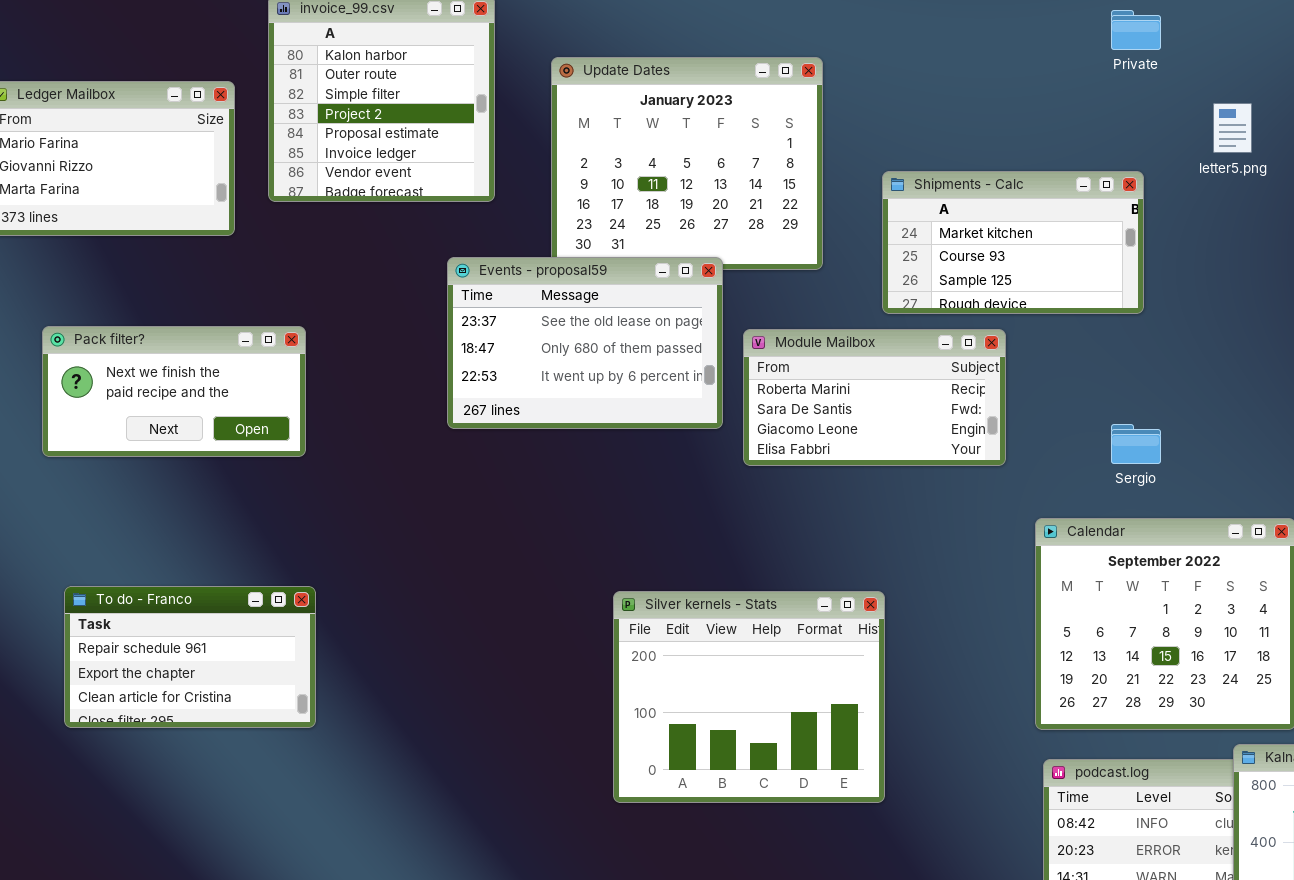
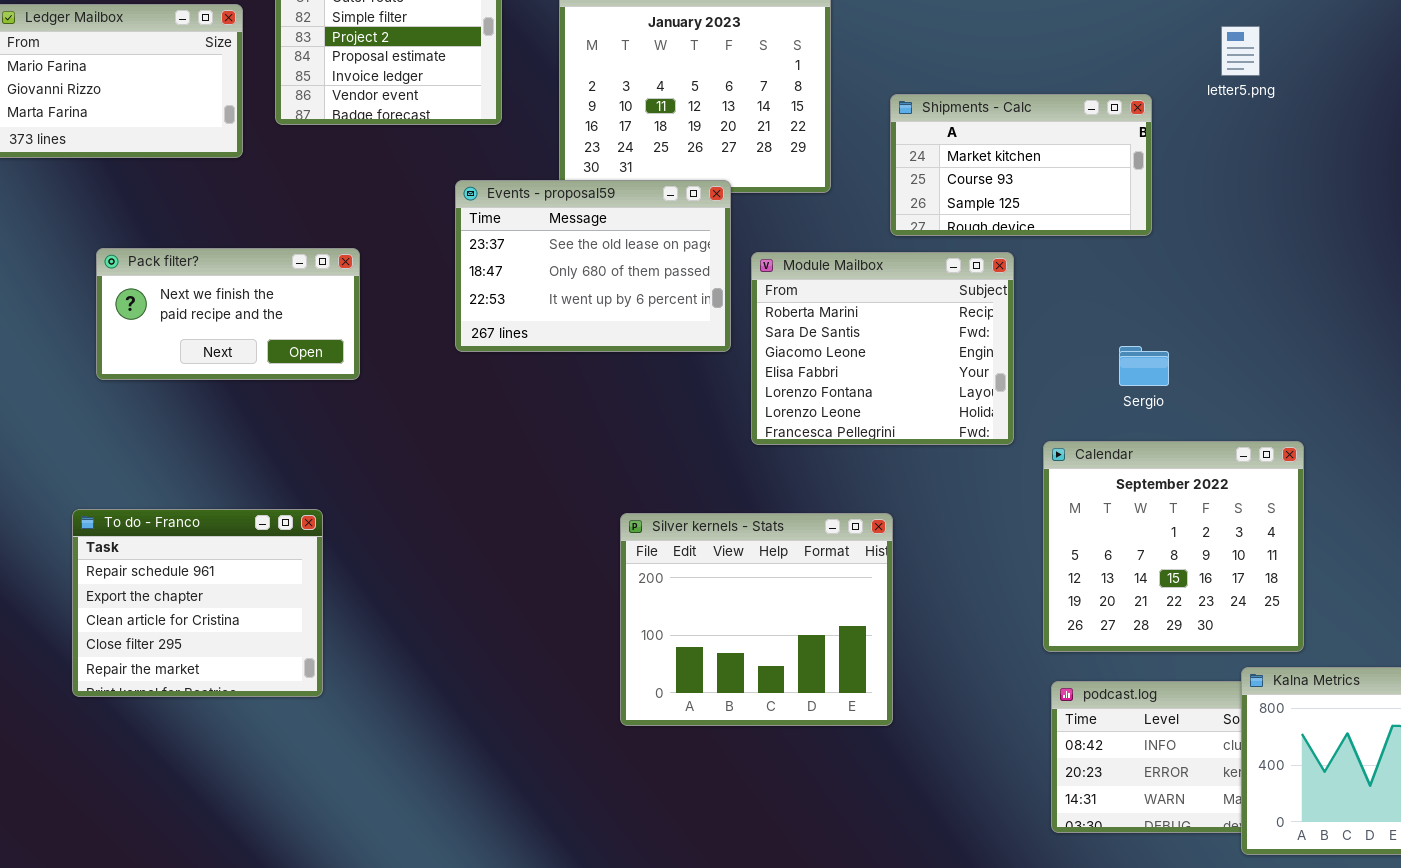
Pack filter?: [42,326,306,457] -> [96,248,360,380], moved
Module Mailbox: [743,329,1006,466] -> [751,252,1014,445], resized
To do - Franco: [64,586,316,728] -> [72,509,323,697], resized

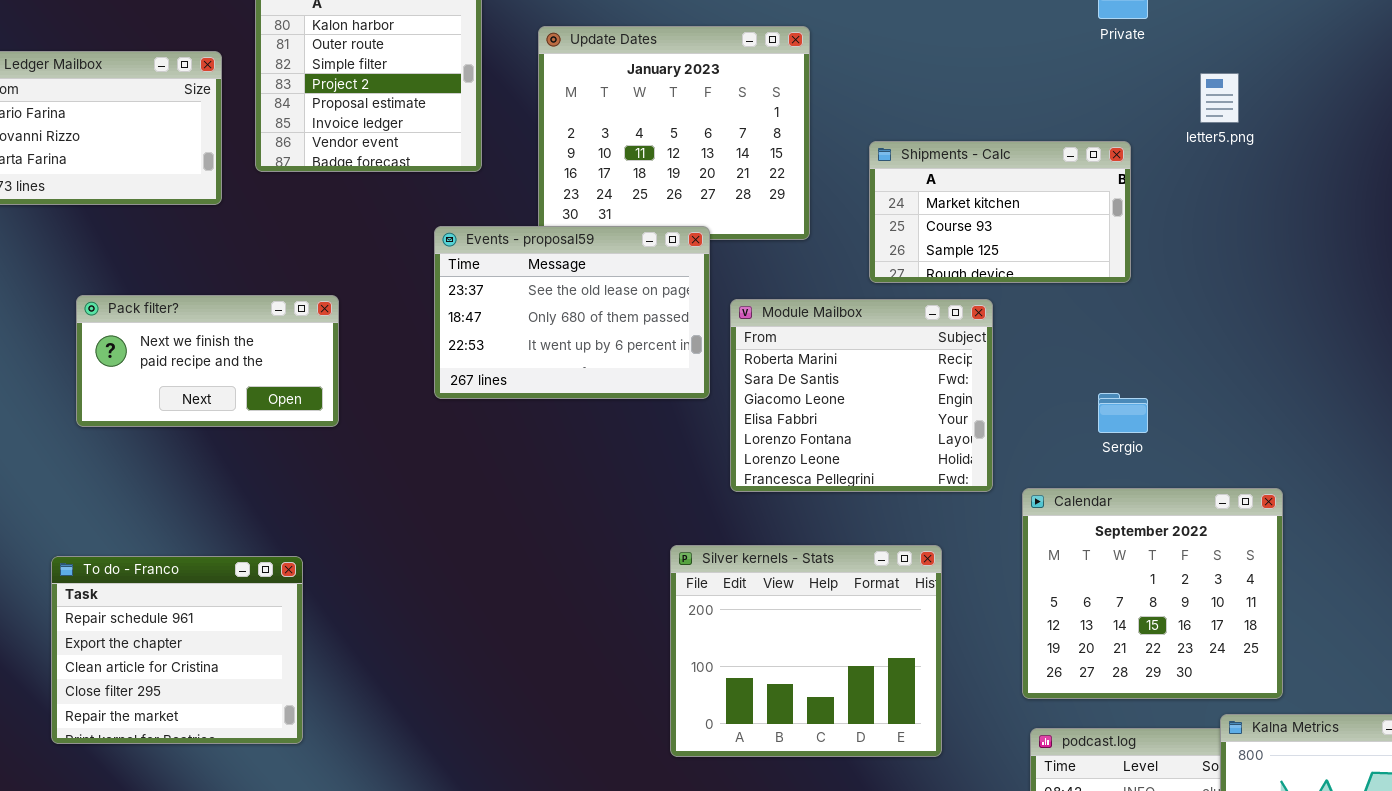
Silver kernels - Stats: [620,513,893,726] -> [670,545,942,757], moved

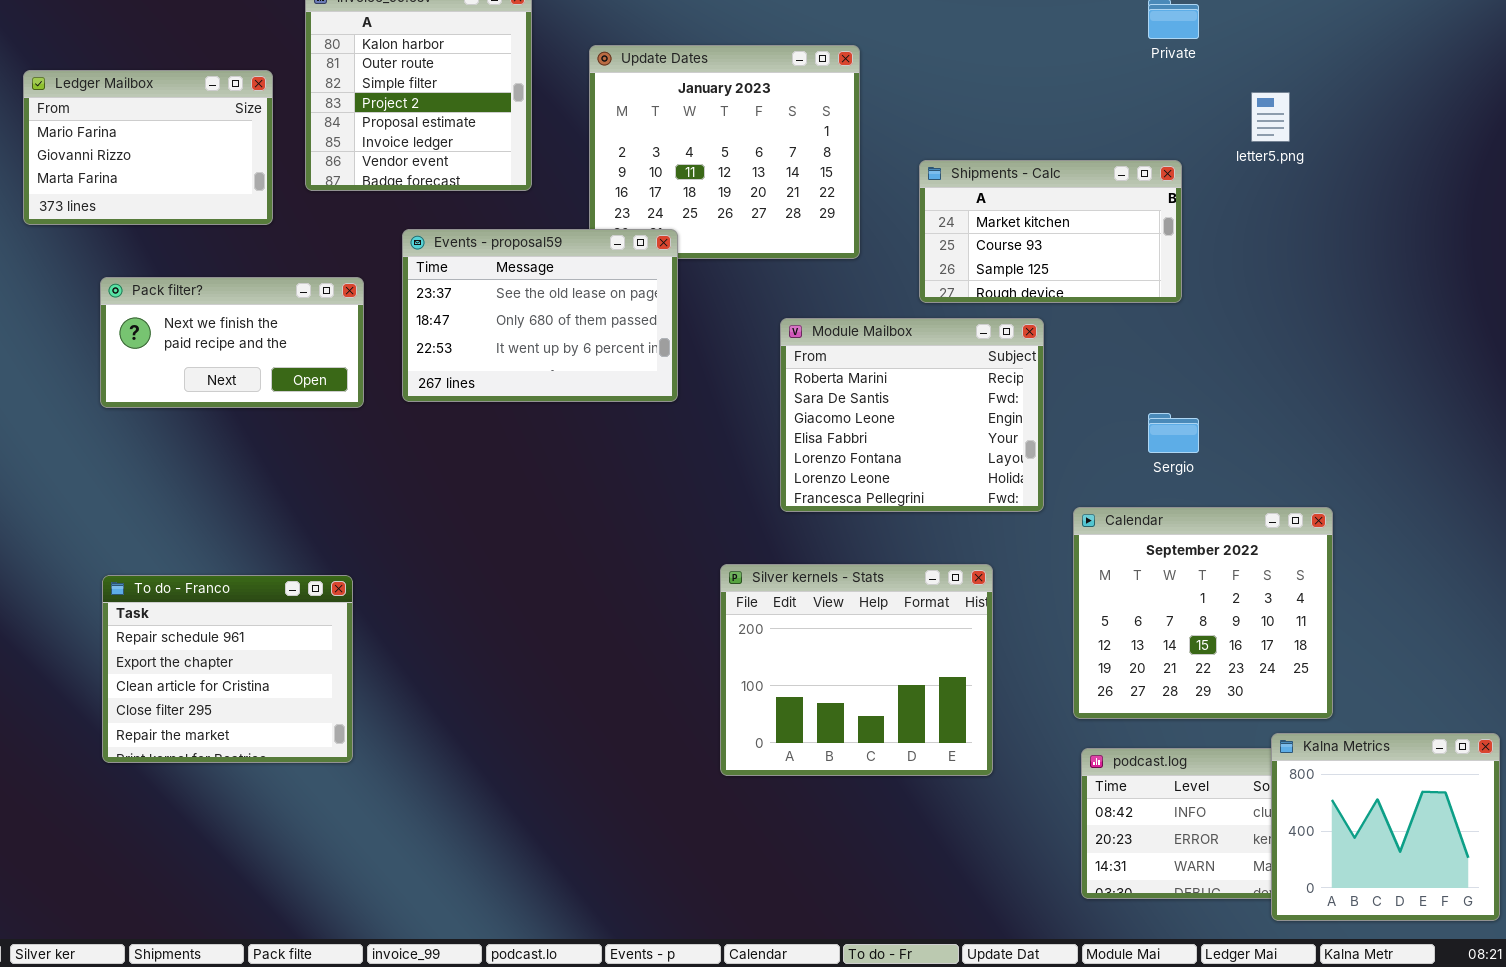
Events - proposal59: [434,226,710,399] -> [402,229,678,402], moved
Pack filter?: [76,295,339,427] -> [100,277,364,408], moved

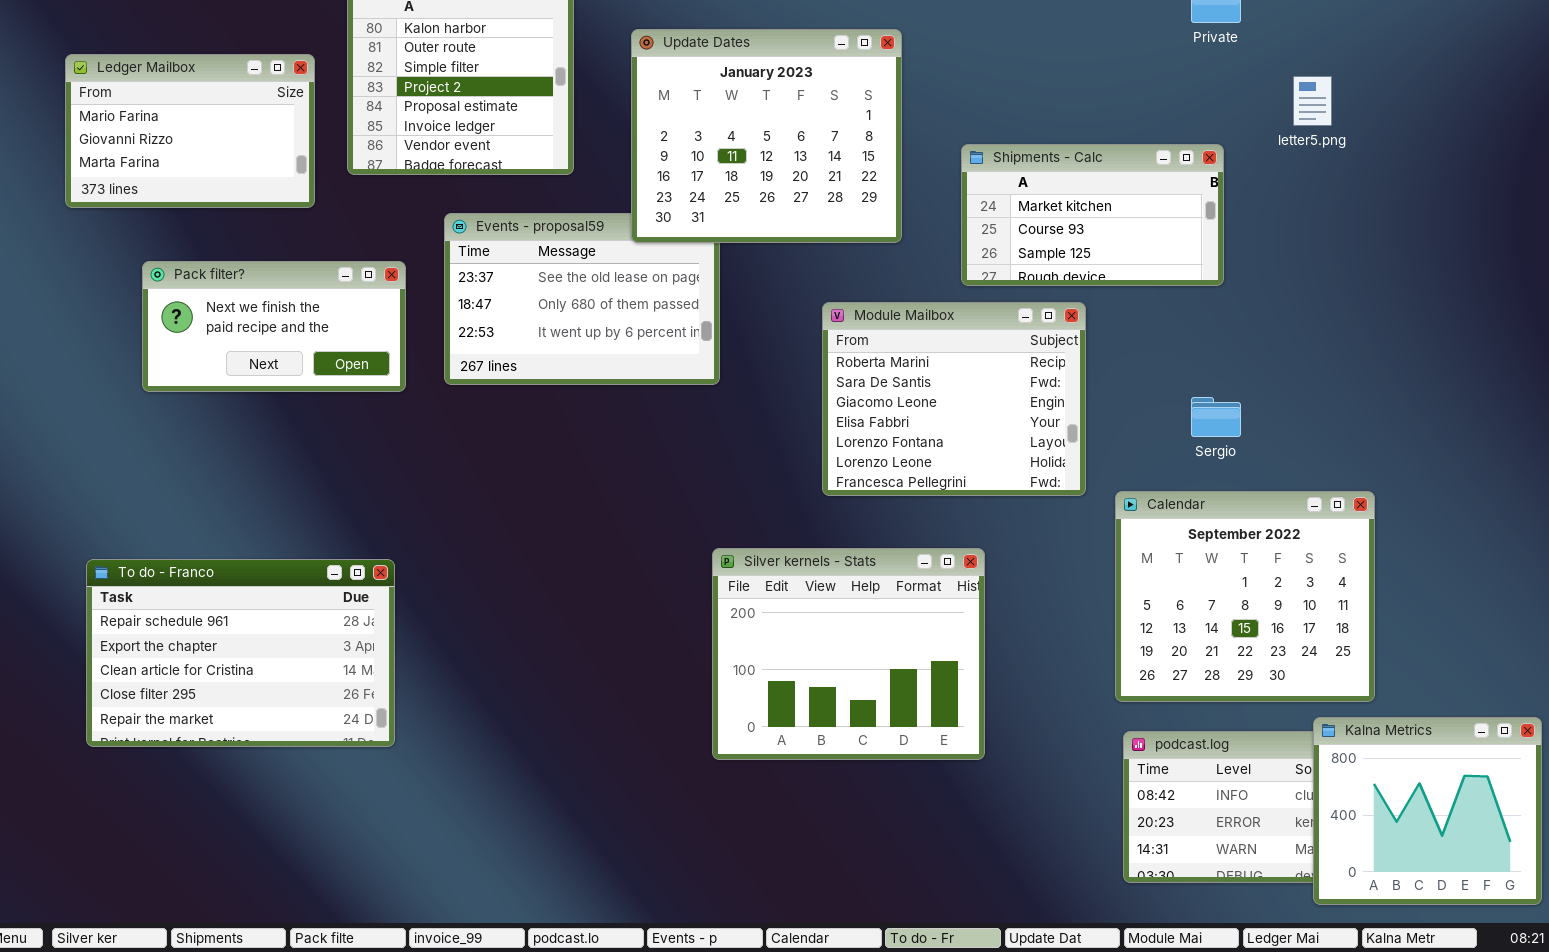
Update Dates: [589,45,860,259] -> [631,29,902,243], raised
Silver kernels - Stats: [720,564,993,776] -> [712,548,985,760], moved
To do - Franco: [102,575,353,763] -> [86,559,395,747], resized

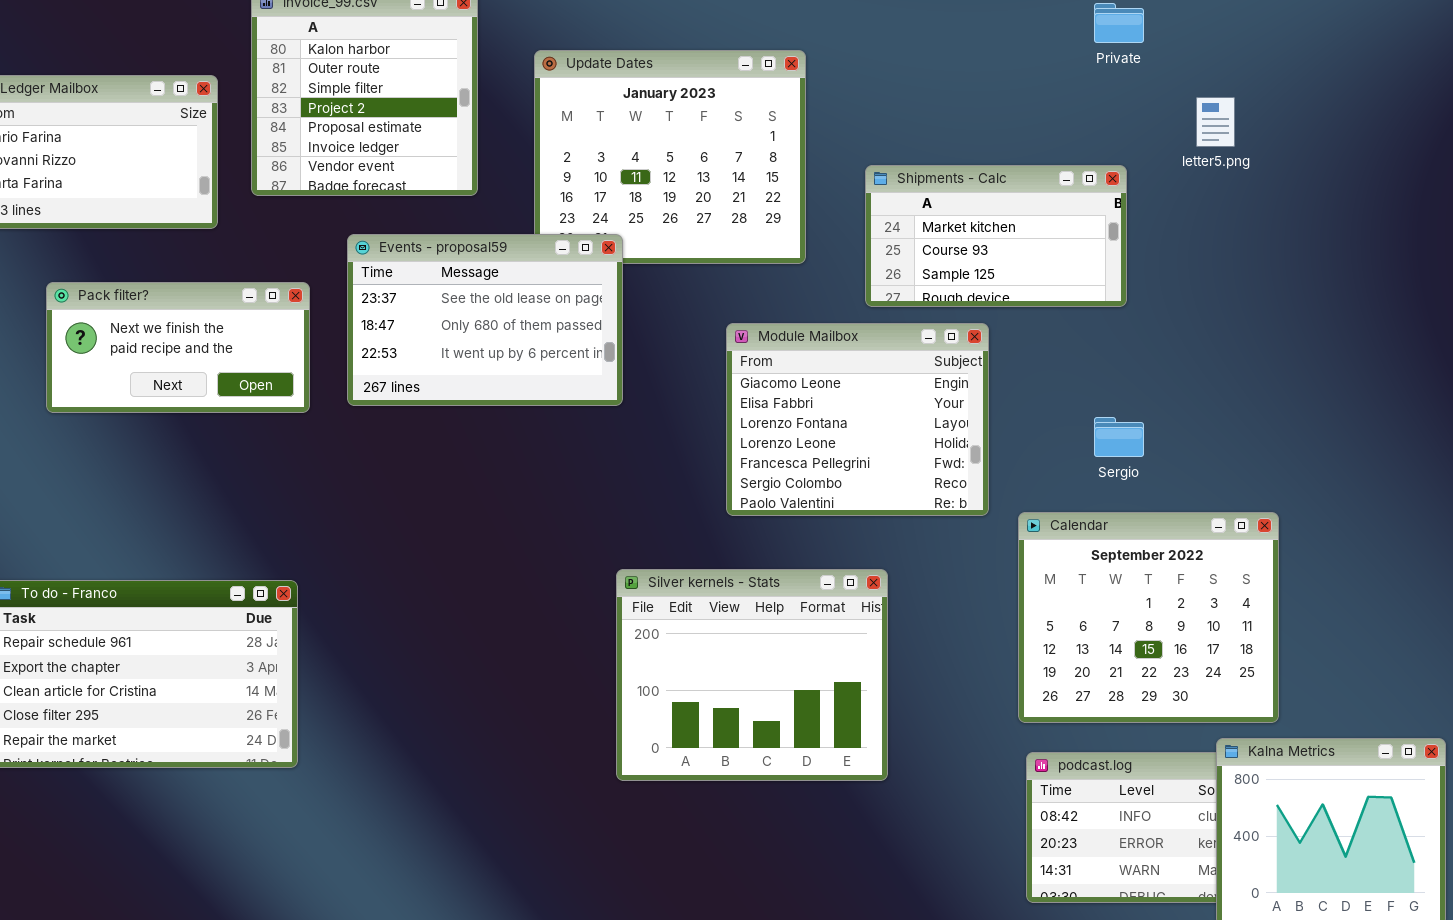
Events - proposal59: [444,213,720,385] -> [347,234,623,406], raised
Module Mailbox: [822,302,1086,496] -> [726,323,989,516], scrolled down 2 rows

